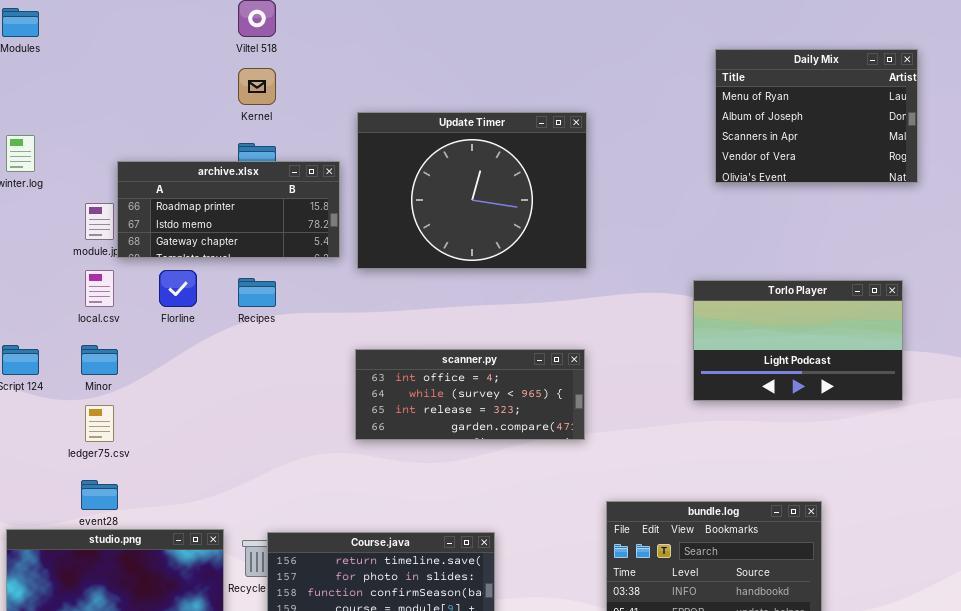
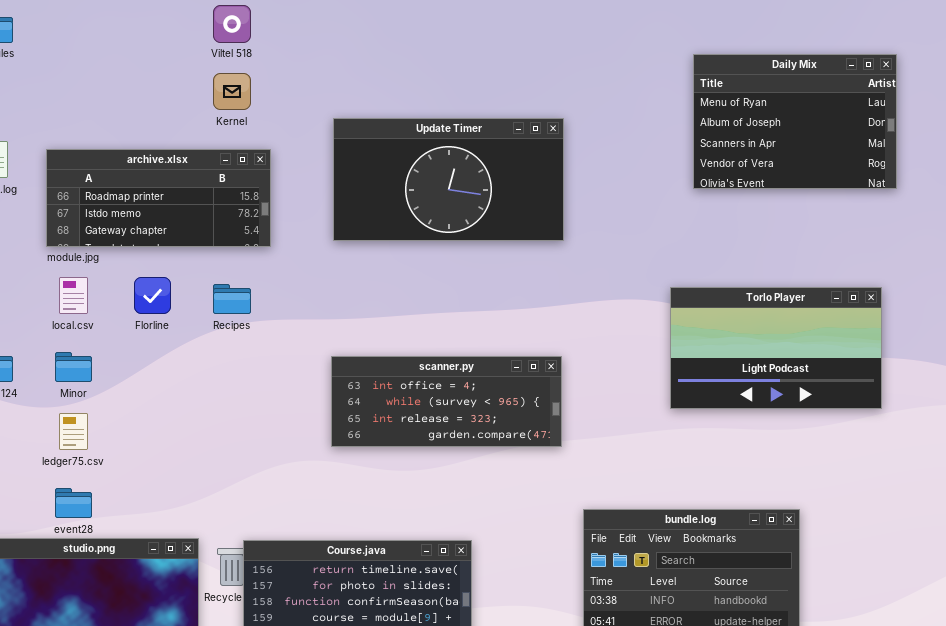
Update Timer: [357,112,587,269] -> [333,118,564,241], resized
archive.xlsx: [117,161,340,258] -> [46,149,271,247], moved

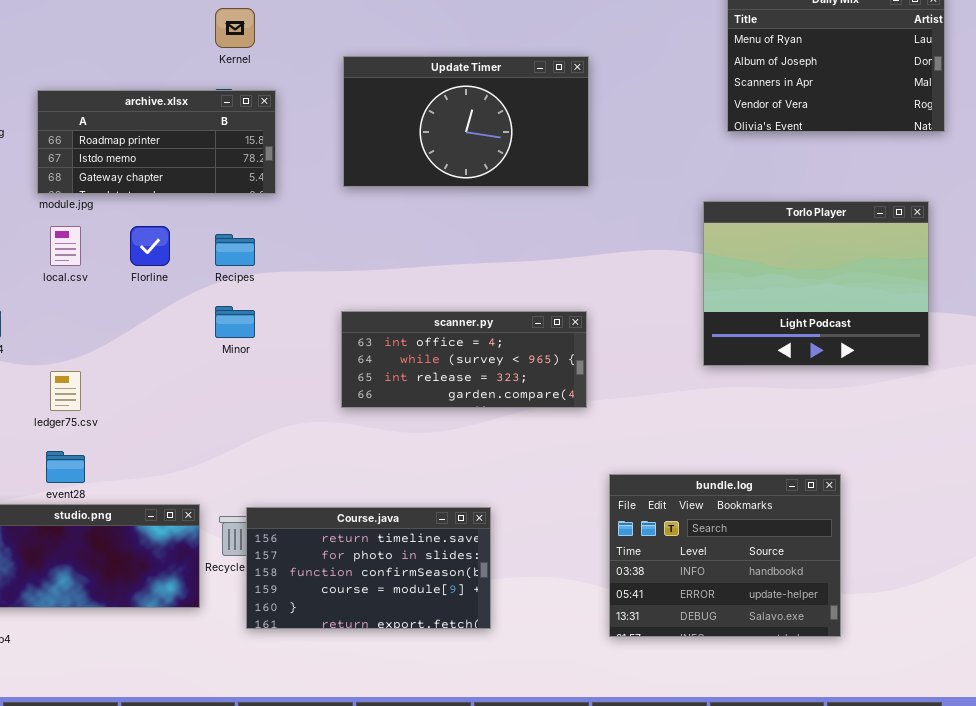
Torlo Player: [670,287,882,409] -> [703,201,929,366], resized
Minor: [55,352,92,382] -> [215,306,255,338], moved

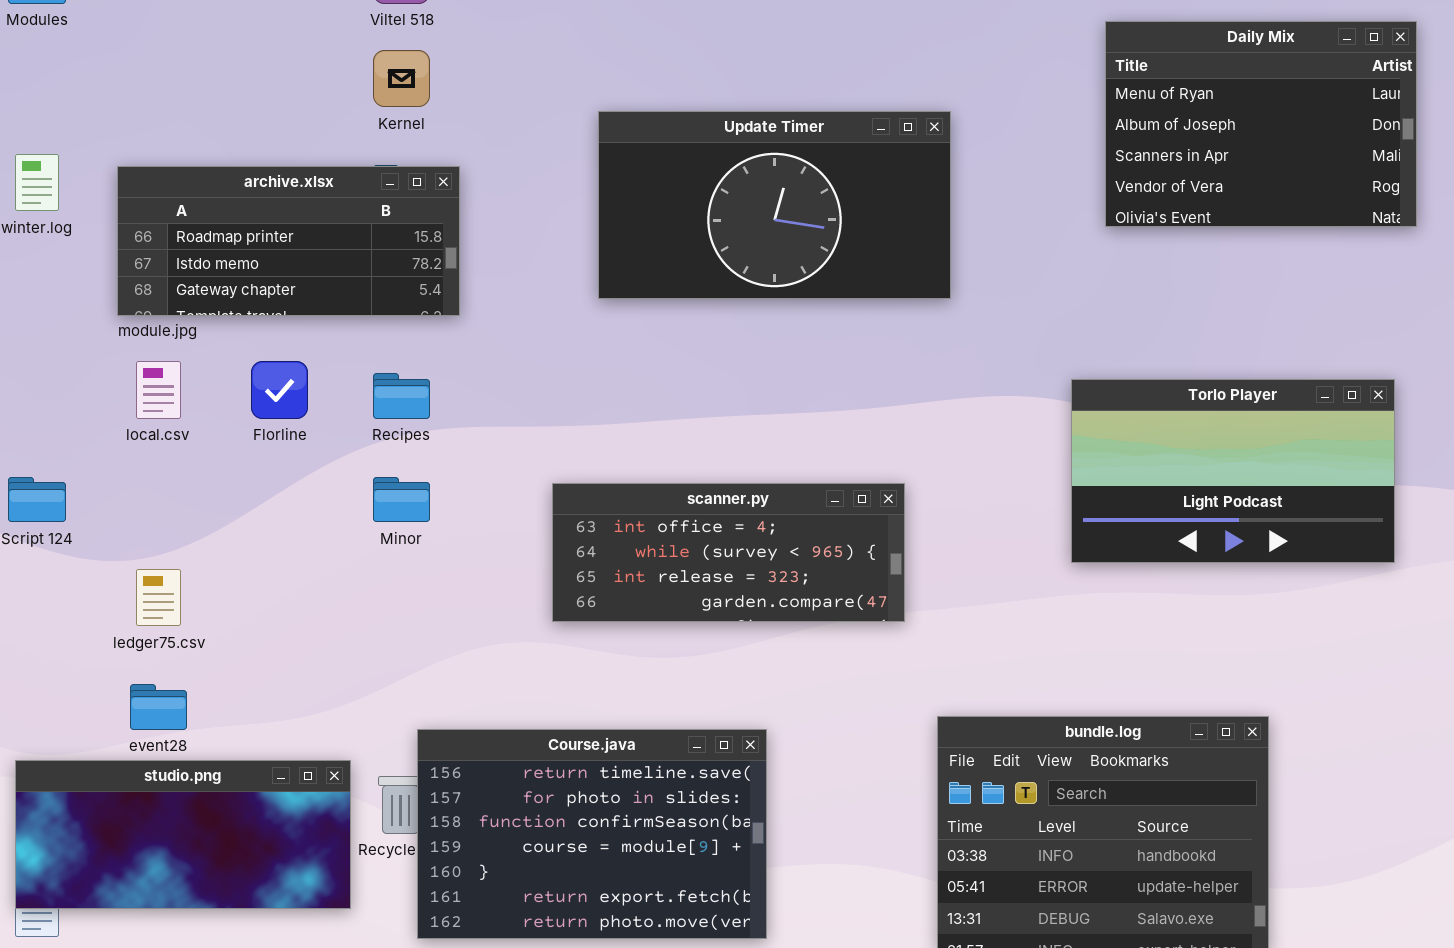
Update Timer: [343,56,589,187] -> [598,111,951,299], moved
Torlo Player: [703,201,929,366] -> [1071,379,1395,563], resized
Course.java: [246,507,491,629] -> [417,729,767,939], resized

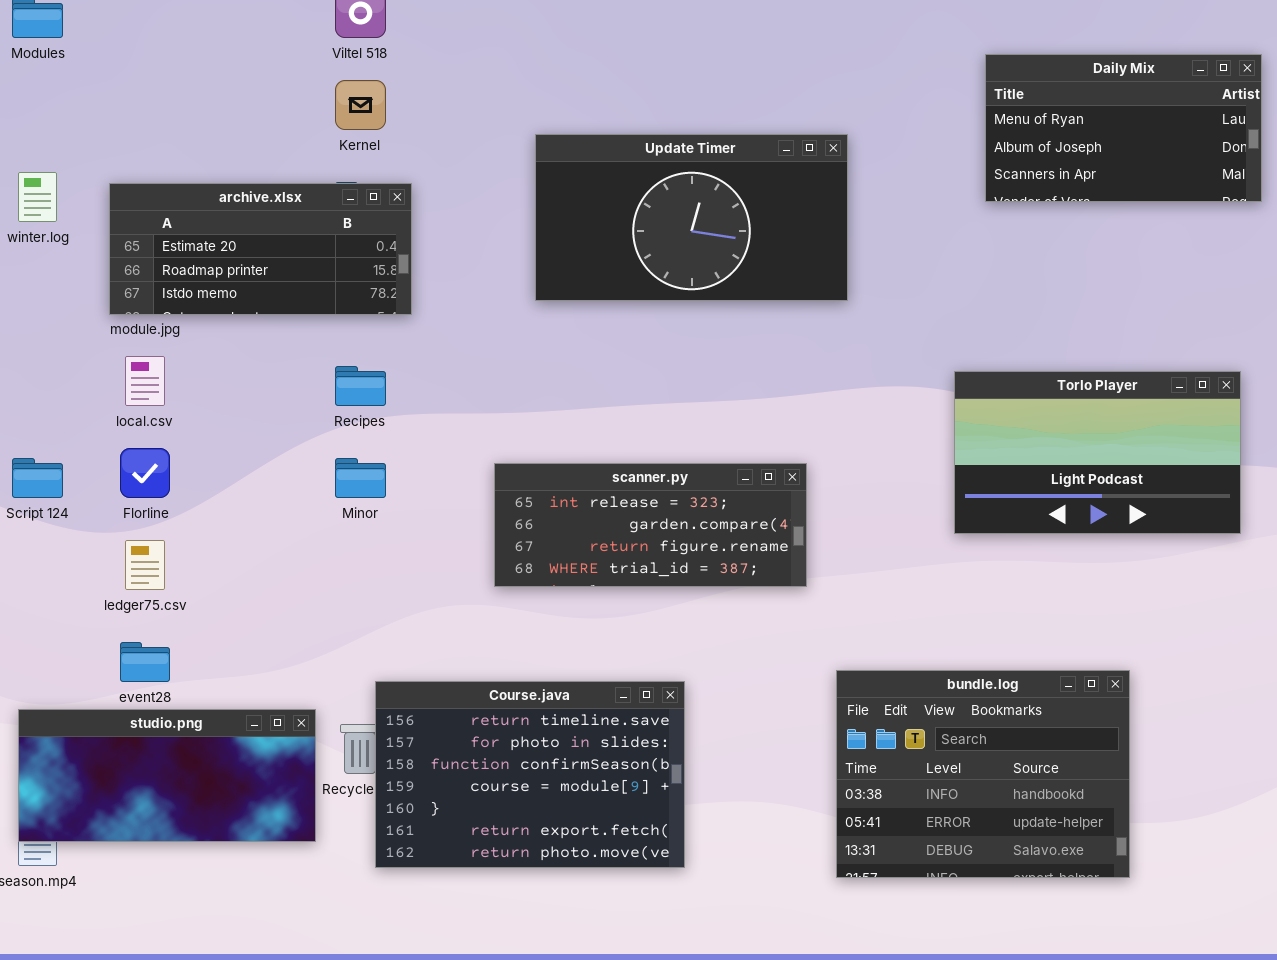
Daily Mix: [1105,21,1417,227] -> [985,54,1262,202], resized
archive.xlsx: [117,166,460,316] -> [109,183,412,315], scrolled up 1 row
Florline: [251,361,308,419] -> [120,448,170,498], moved
scanner.py: [552,483,905,622] -> [494,463,807,587], scrolled down 2 rows

